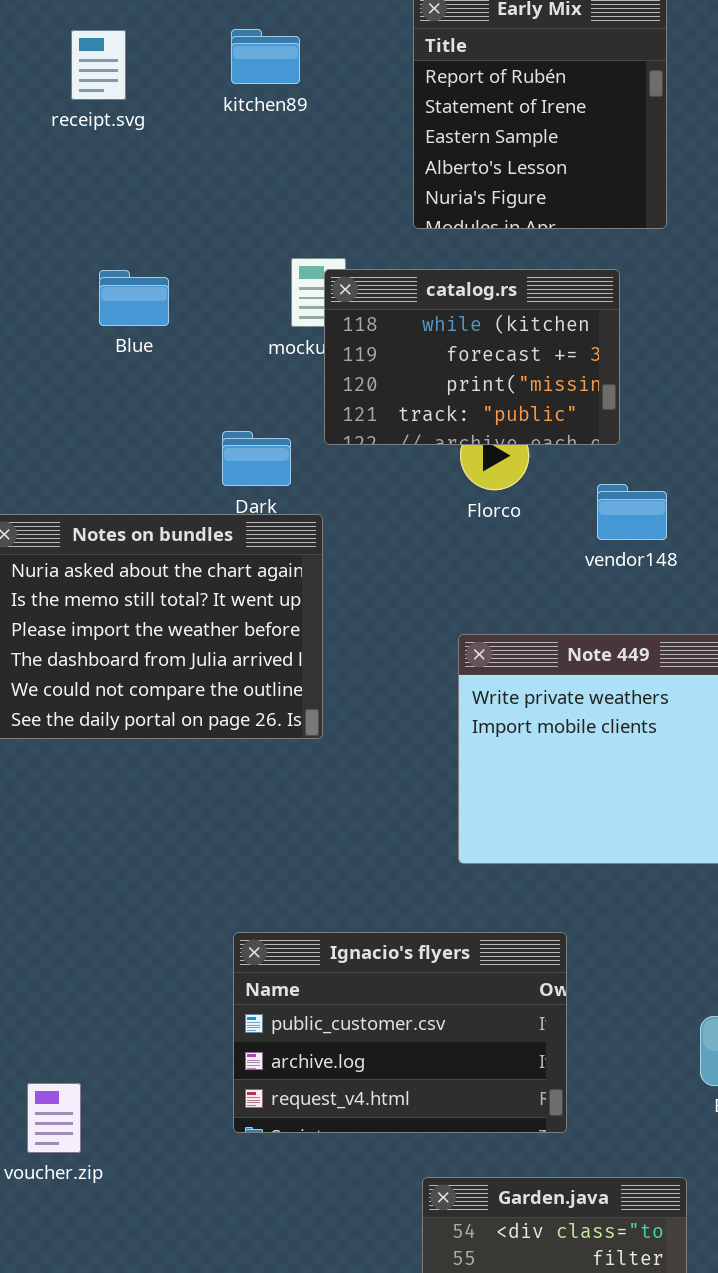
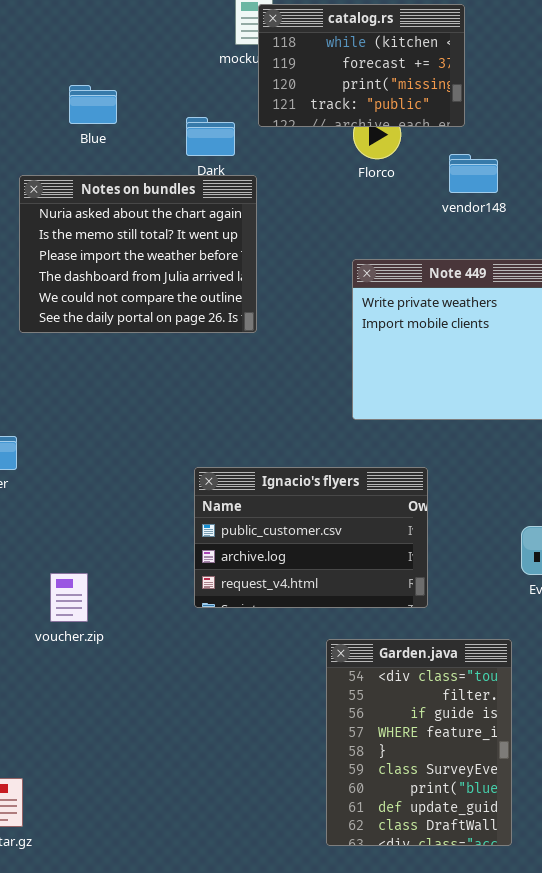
Blue: [99,270,169,326] -> [69,85,117,124], moved

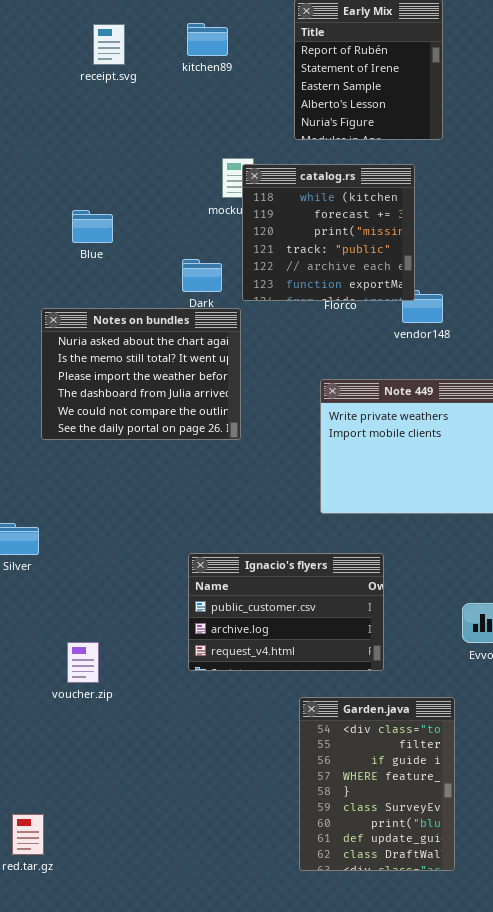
catalog.rs: [258,4,465,127] -> [242,164,415,301], resized
Blue: [69,85,117,124] -> [72,210,113,243], moved

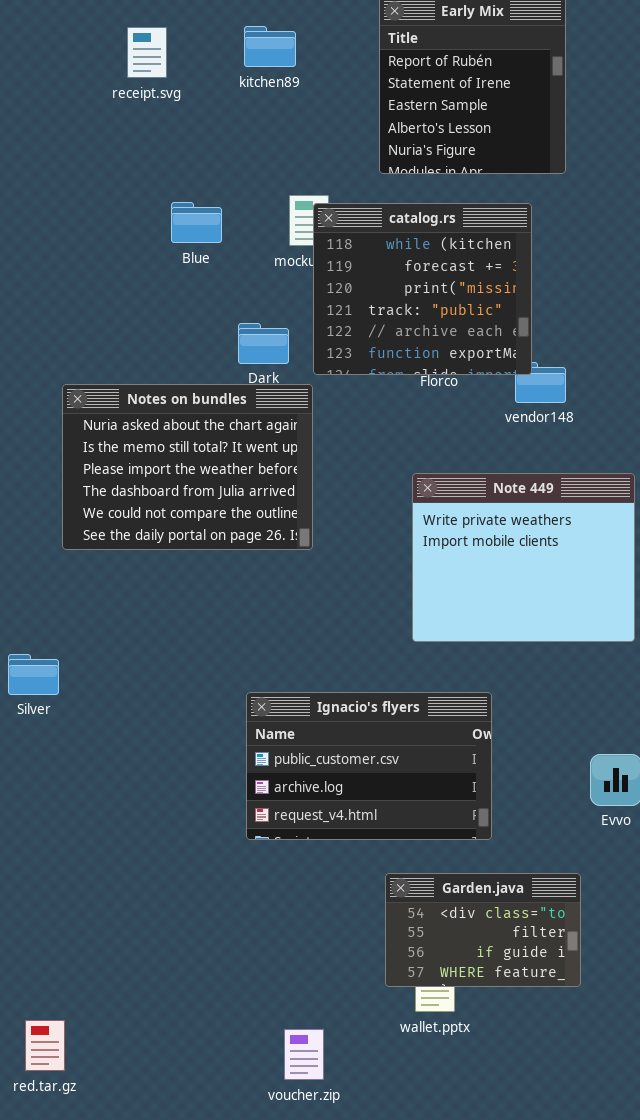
Blue: [72,210,113,243] -> [171,202,222,243], moved
voucher.zip: [67,642,99,683] -> [284,1029,324,1080], moved
Garden.java: [299,697,455,871] -> [385,873,581,987], resized

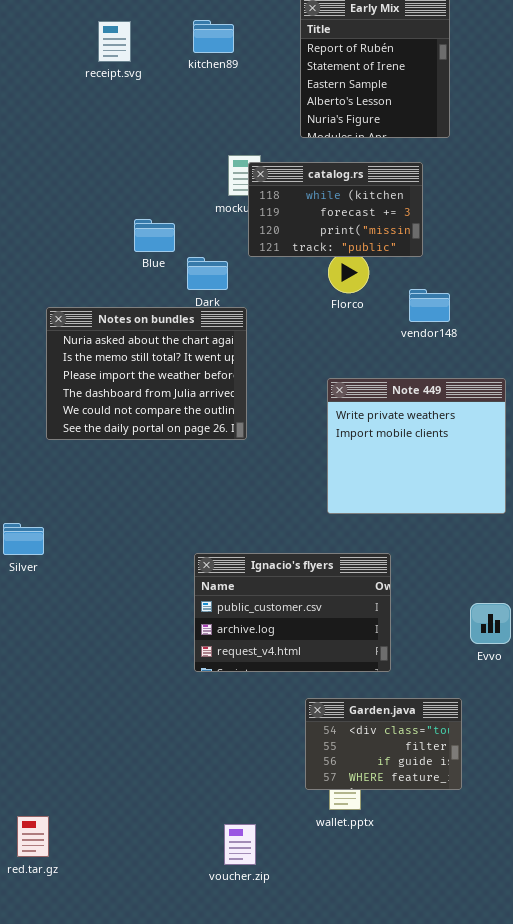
Blue: [171,202,222,243] -> [134,219,175,252], moved
catalog.rs: [313,203,532,375] -> [248,162,423,257], resized

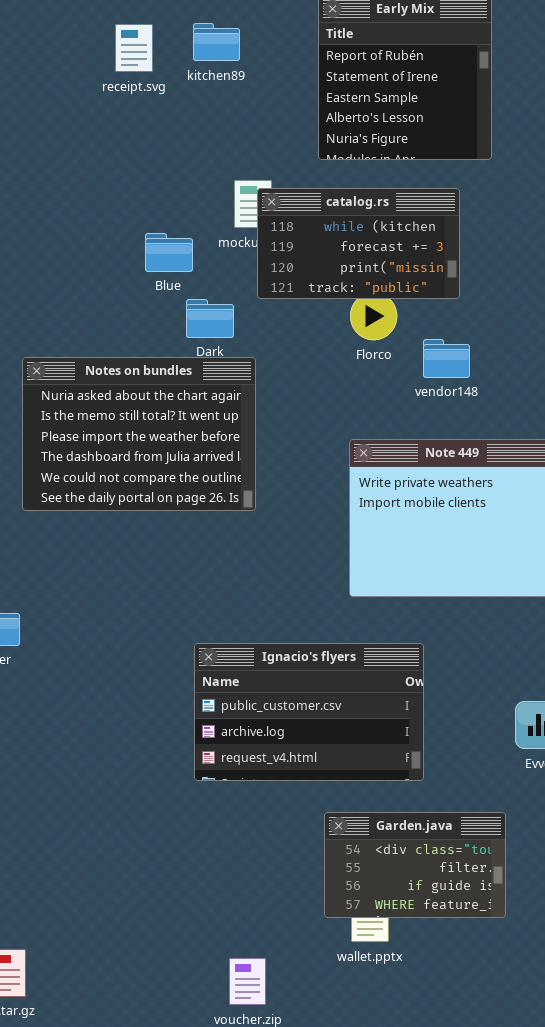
receipt.svg: [98,21,131,62] -> [115,24,153,72], moved
Blue: [134,219,175,252] -> [145,233,193,272], moved
vendor148: [409,289,450,322] -> [423,339,470,378], moved

